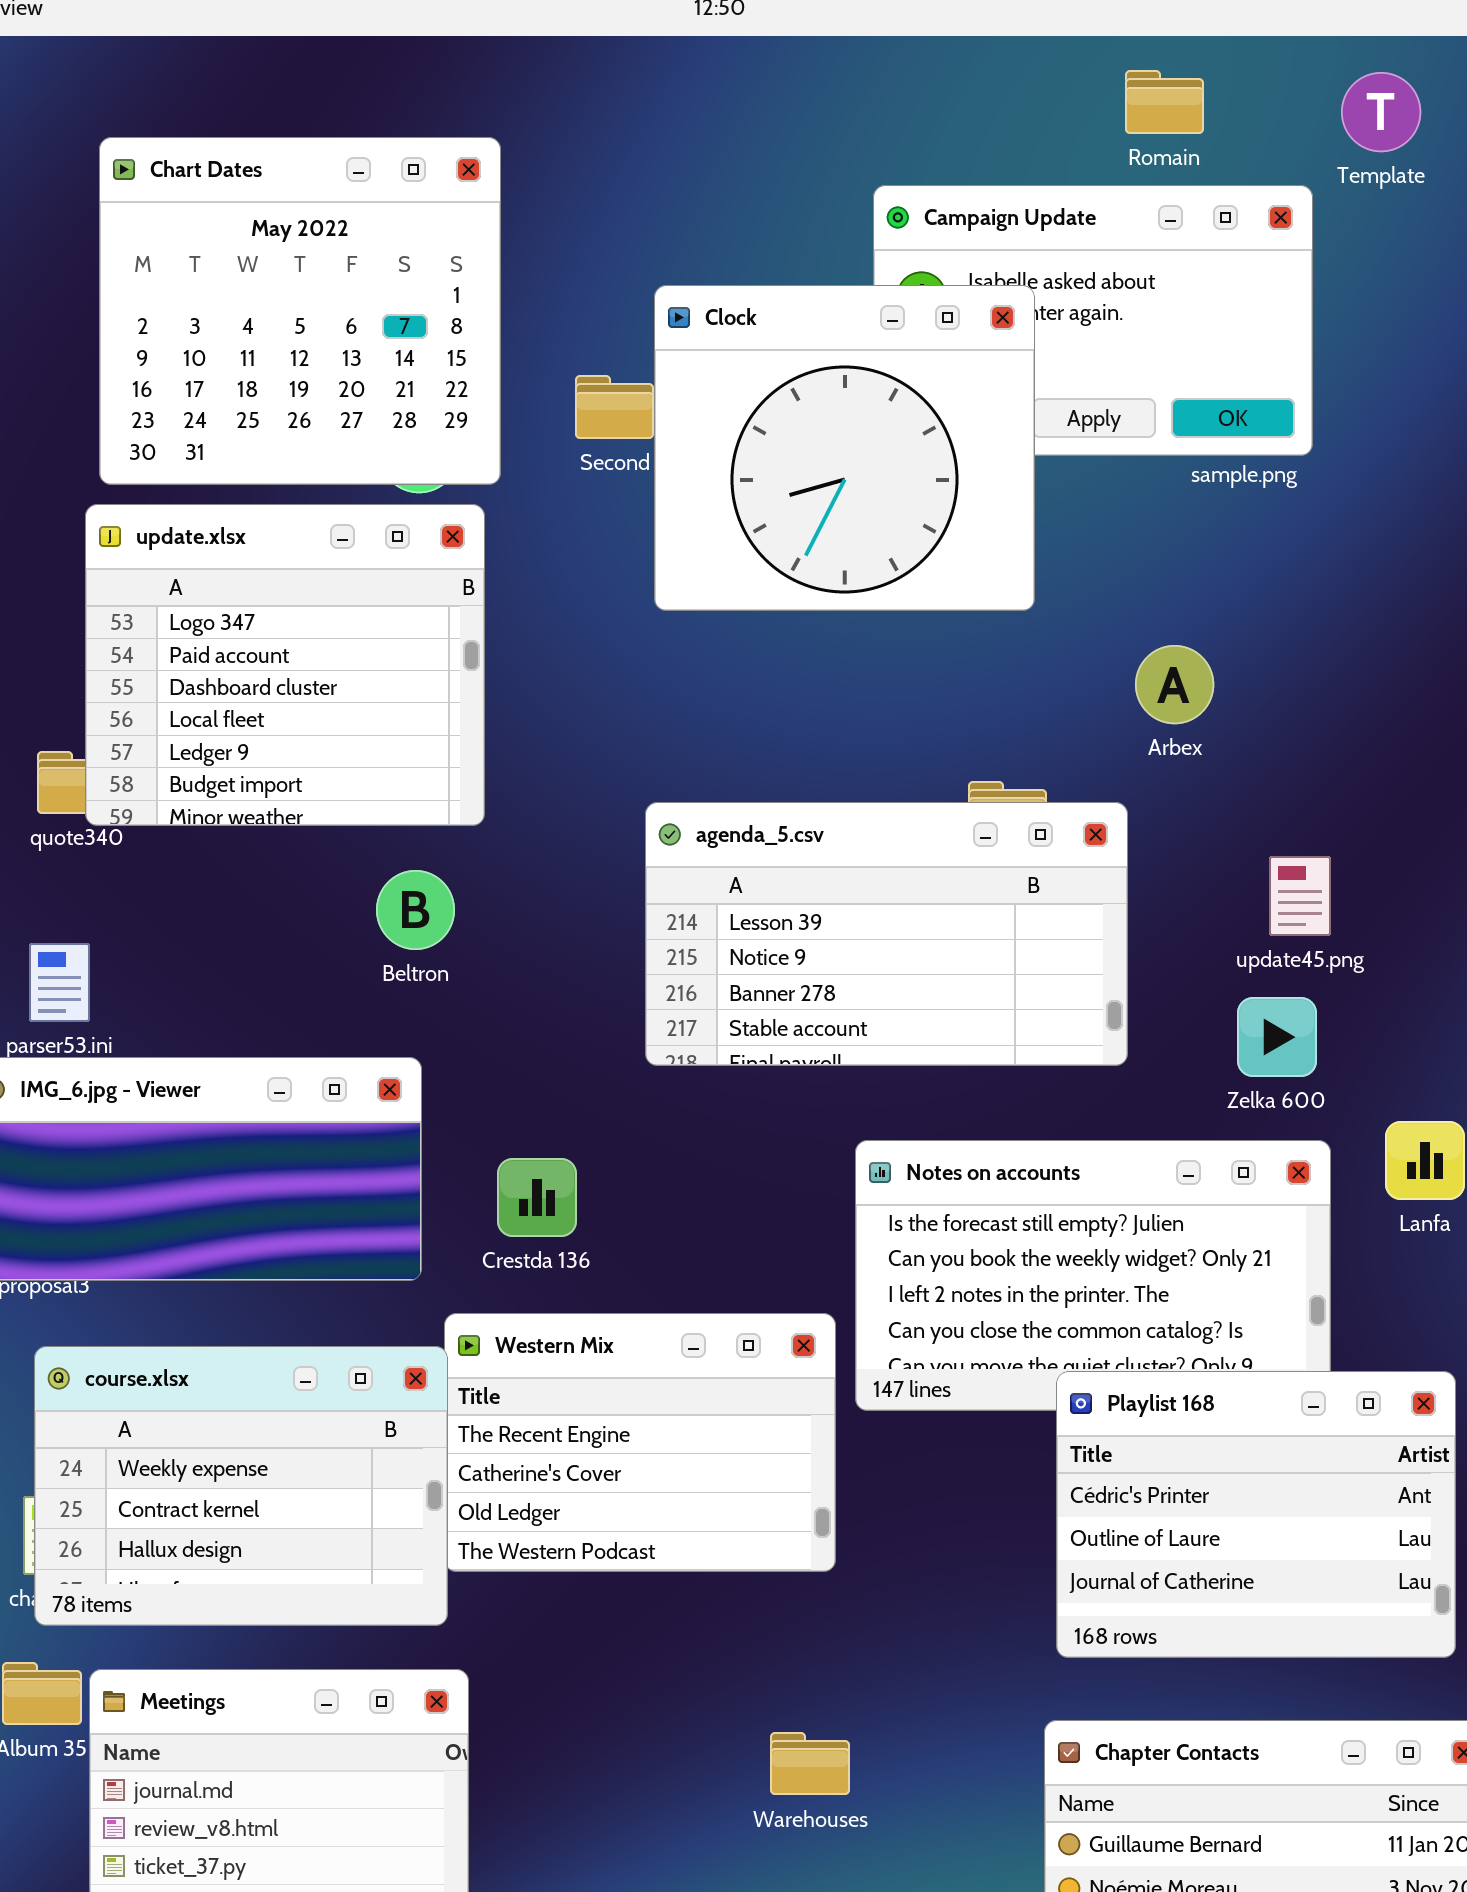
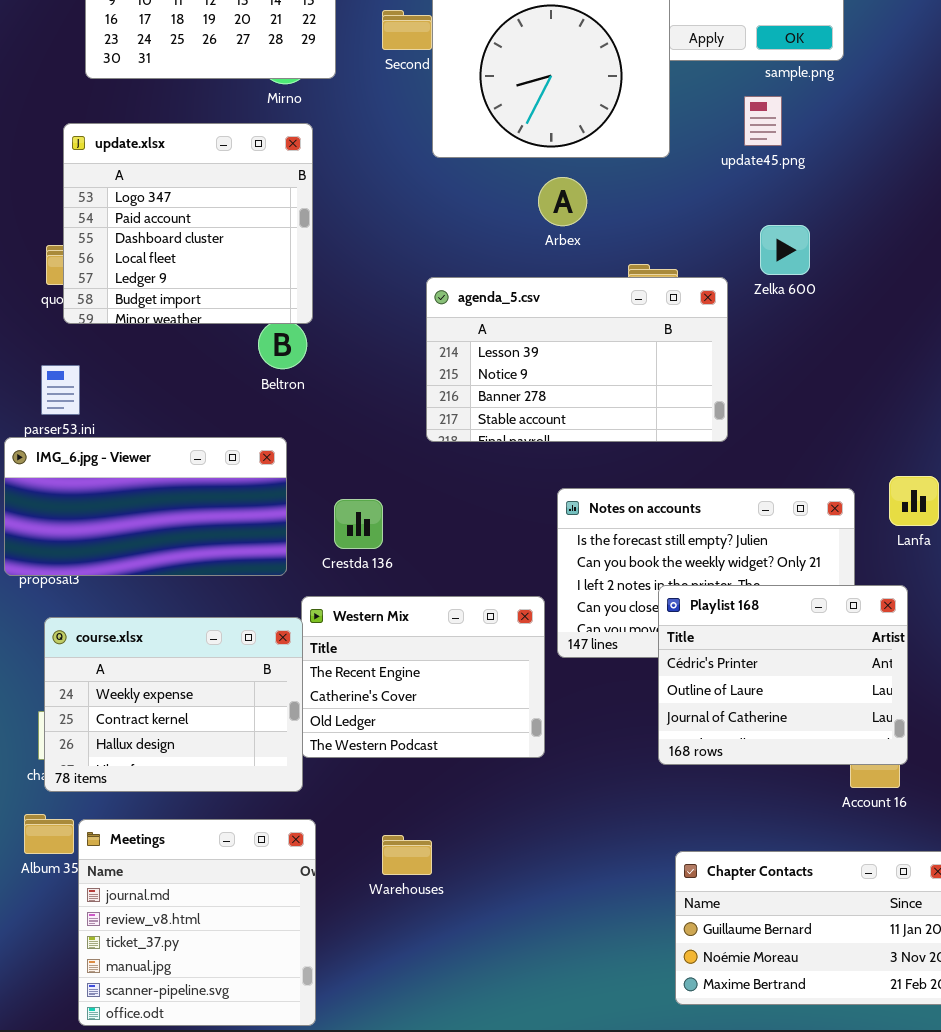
update.xlsx: [85,504,485,826] -> [63,123,313,324], moved
Arbex: [1135,645,1214,724] -> [538,177,587,226], moved
update45.png: [1269,856,1331,936] -> [744,96,782,146], moved
Zelka 600: [1237,997,1317,1077] -> [760,225,810,275], moved
Playlist 168: [1056,1371,1456,1658] -> [658,585,908,765], moved
Warehouses: [770,1732,850,1795] -> [382,835,432,875], moved

